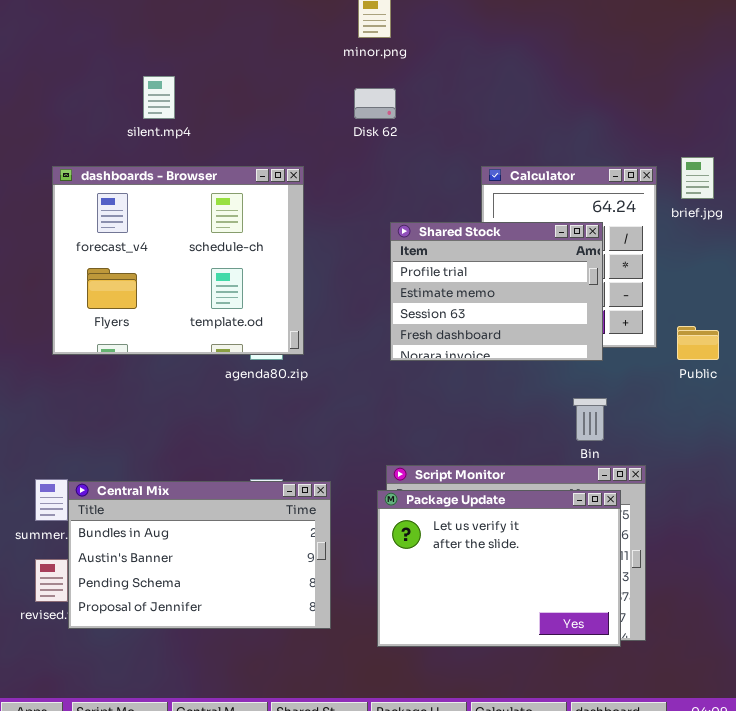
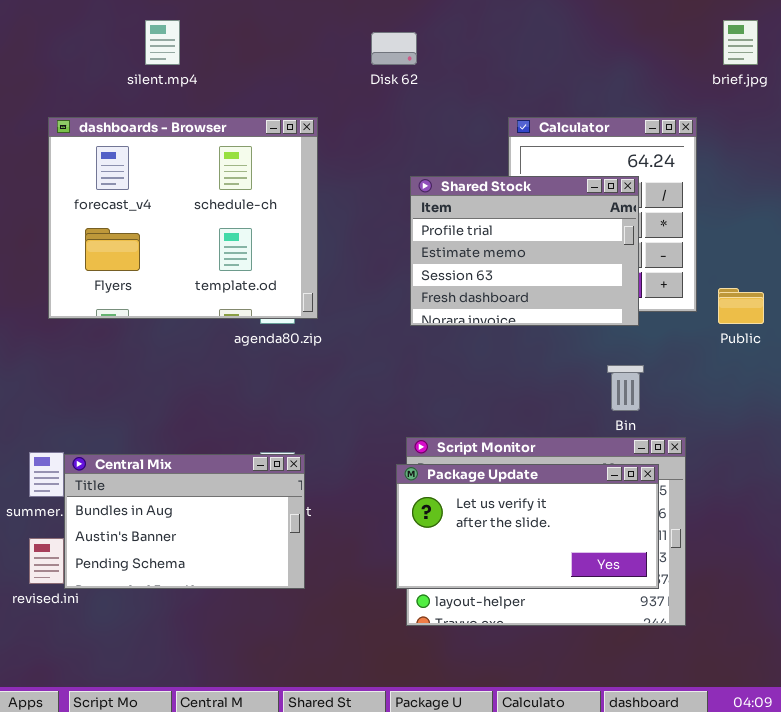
brief.jpg: [681,157,714,199] -> [723,20,758,65], moved
Central Mix: [68,481,331,629] -> [64,454,305,589], resized
Package Update: [377,490,621,647] -> [396,464,659,589], resized

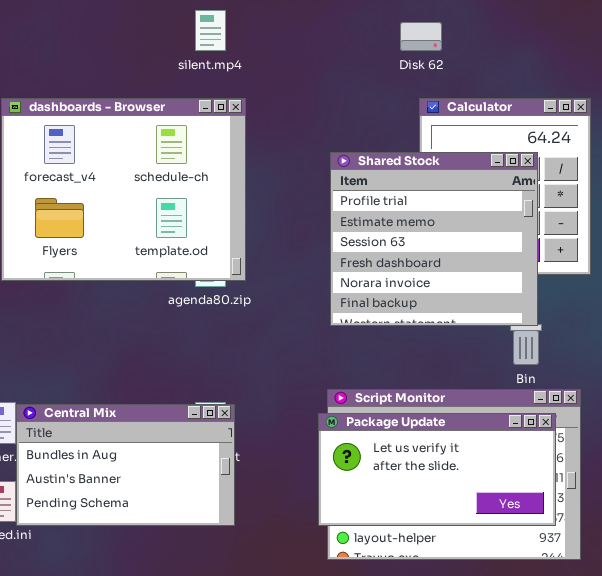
silent.mp4: [145,20,180,65] -> [195,10,226,51], moved
Disk 62: [371,32,417,65] -> [400,22,442,51], moved
Shared Stock: [410,176,639,326] -> [330,152,538,326], resized

